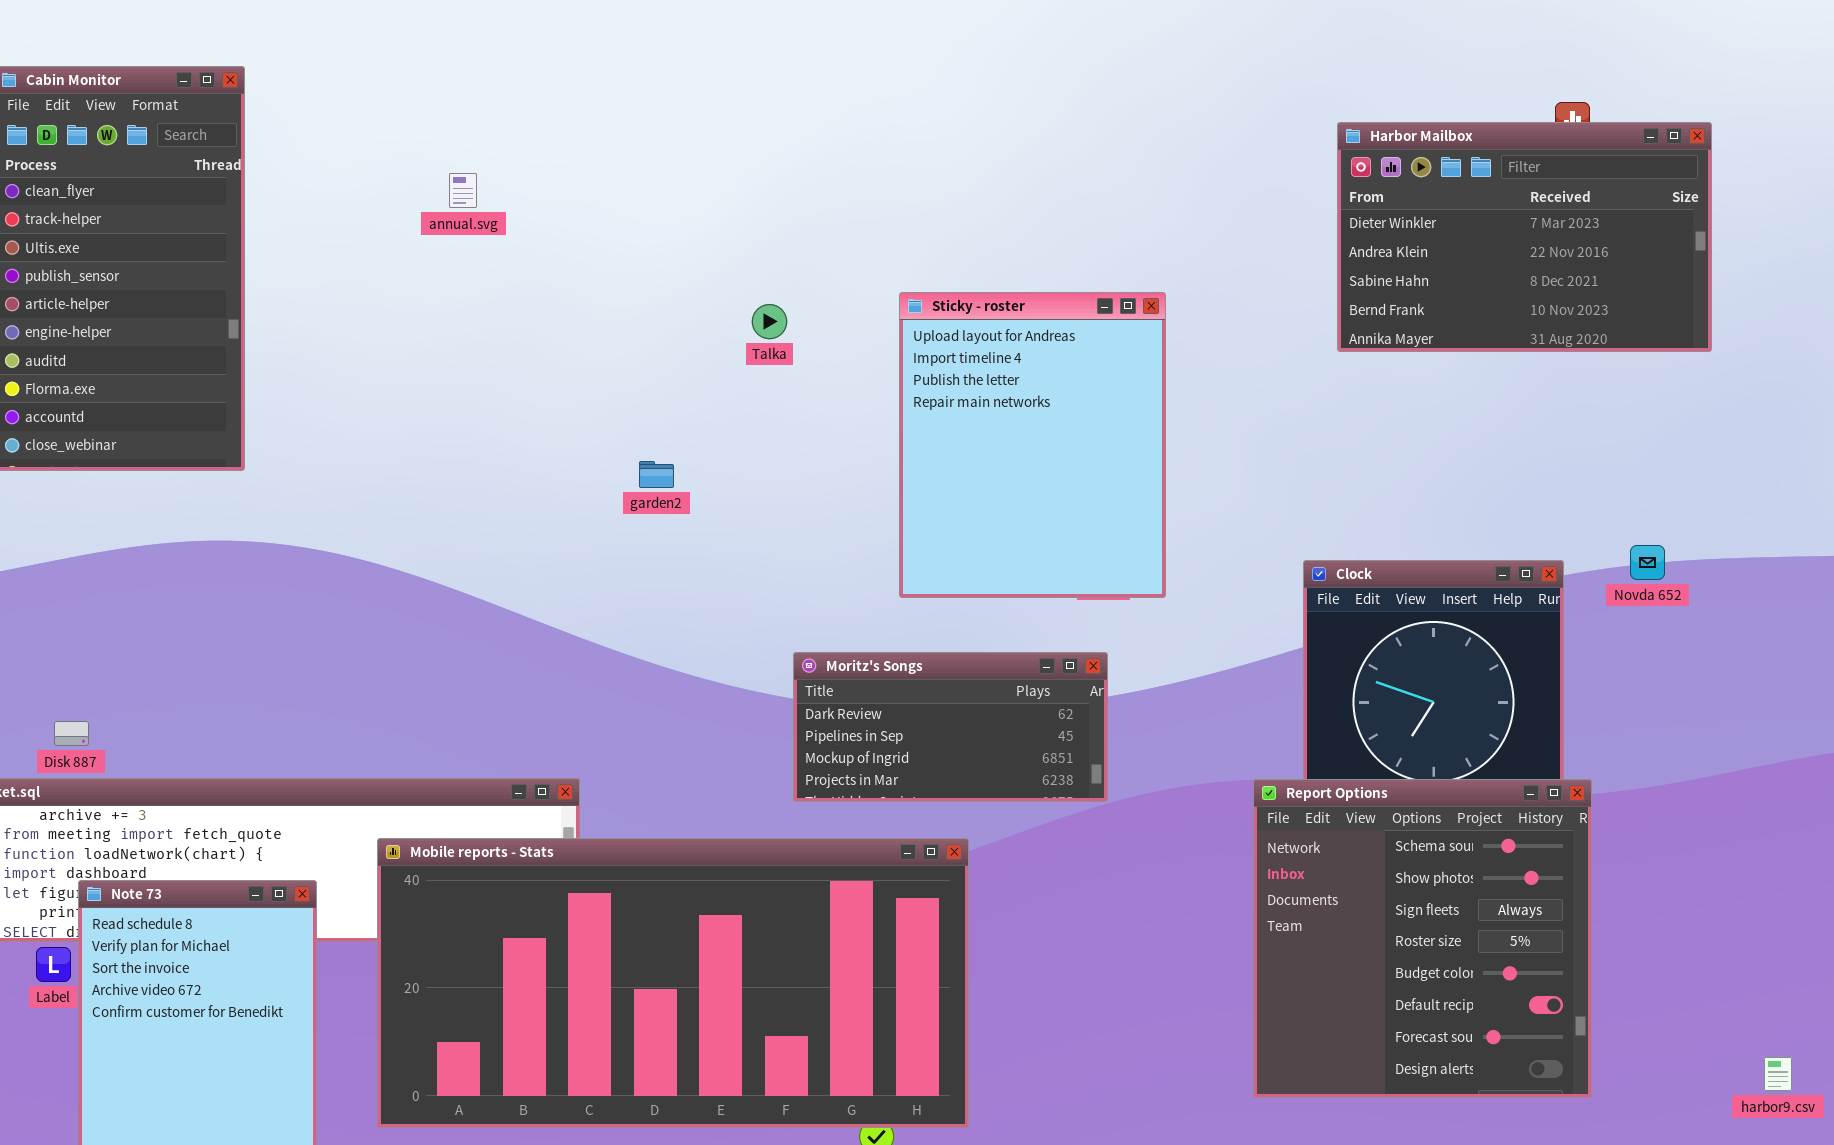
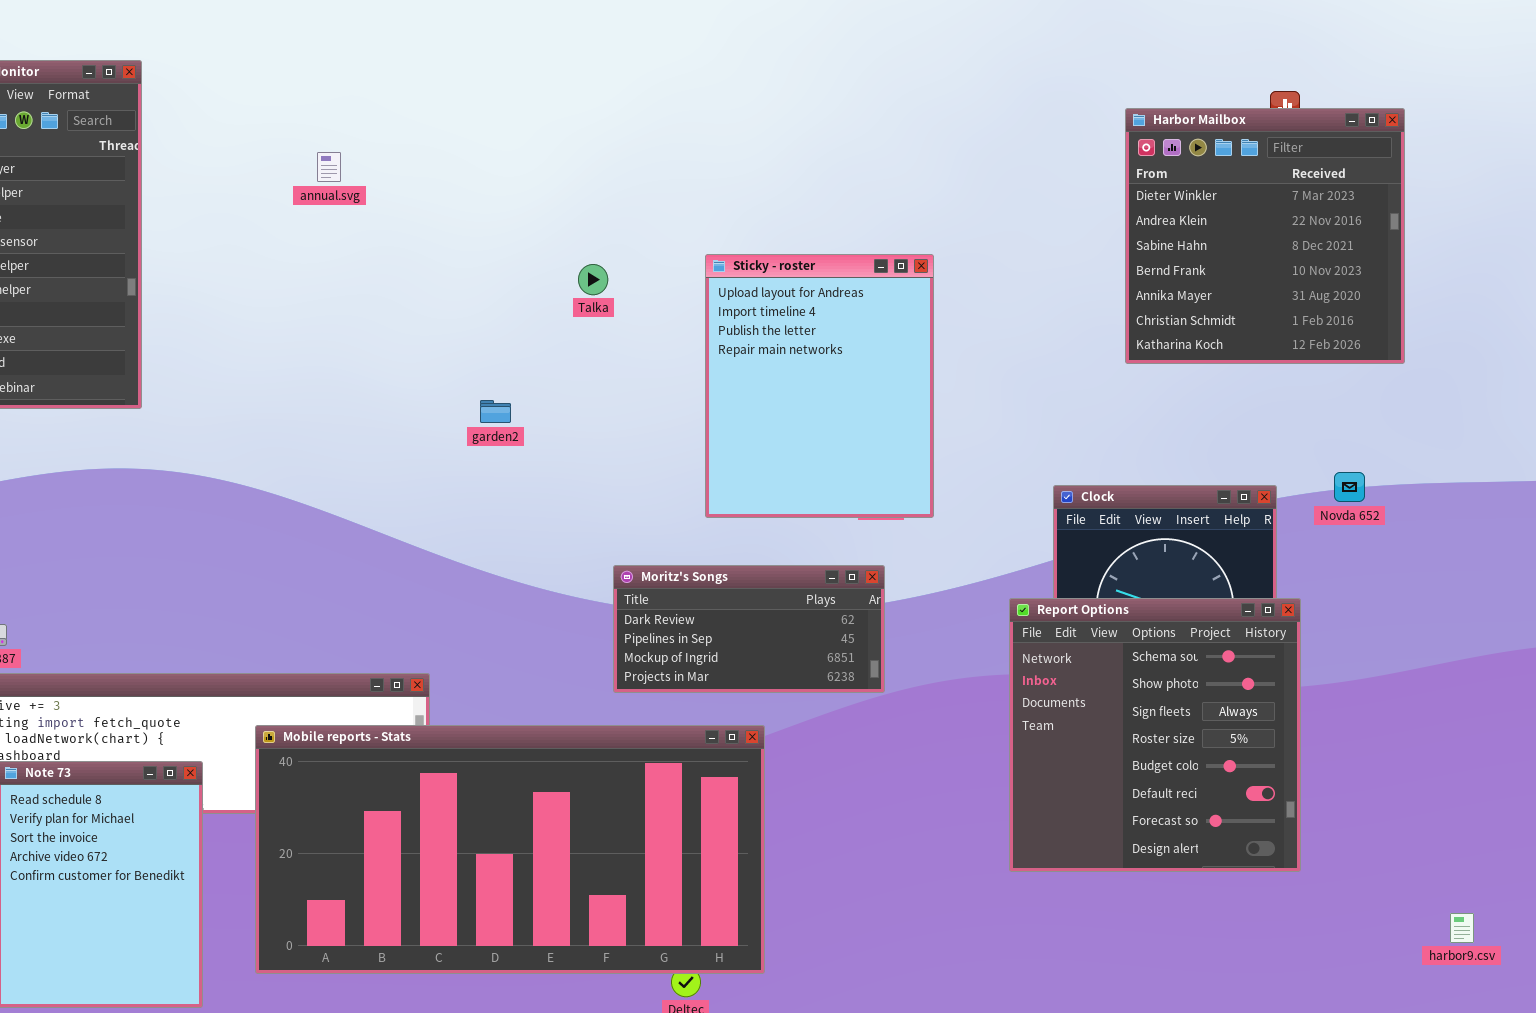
Harbor Mailbox: [1337,122,1712,352] -> [1125,108,1405,364], resized
Report Options: [1253,779,1592,1098] -> [1009,598,1301,872], moved

